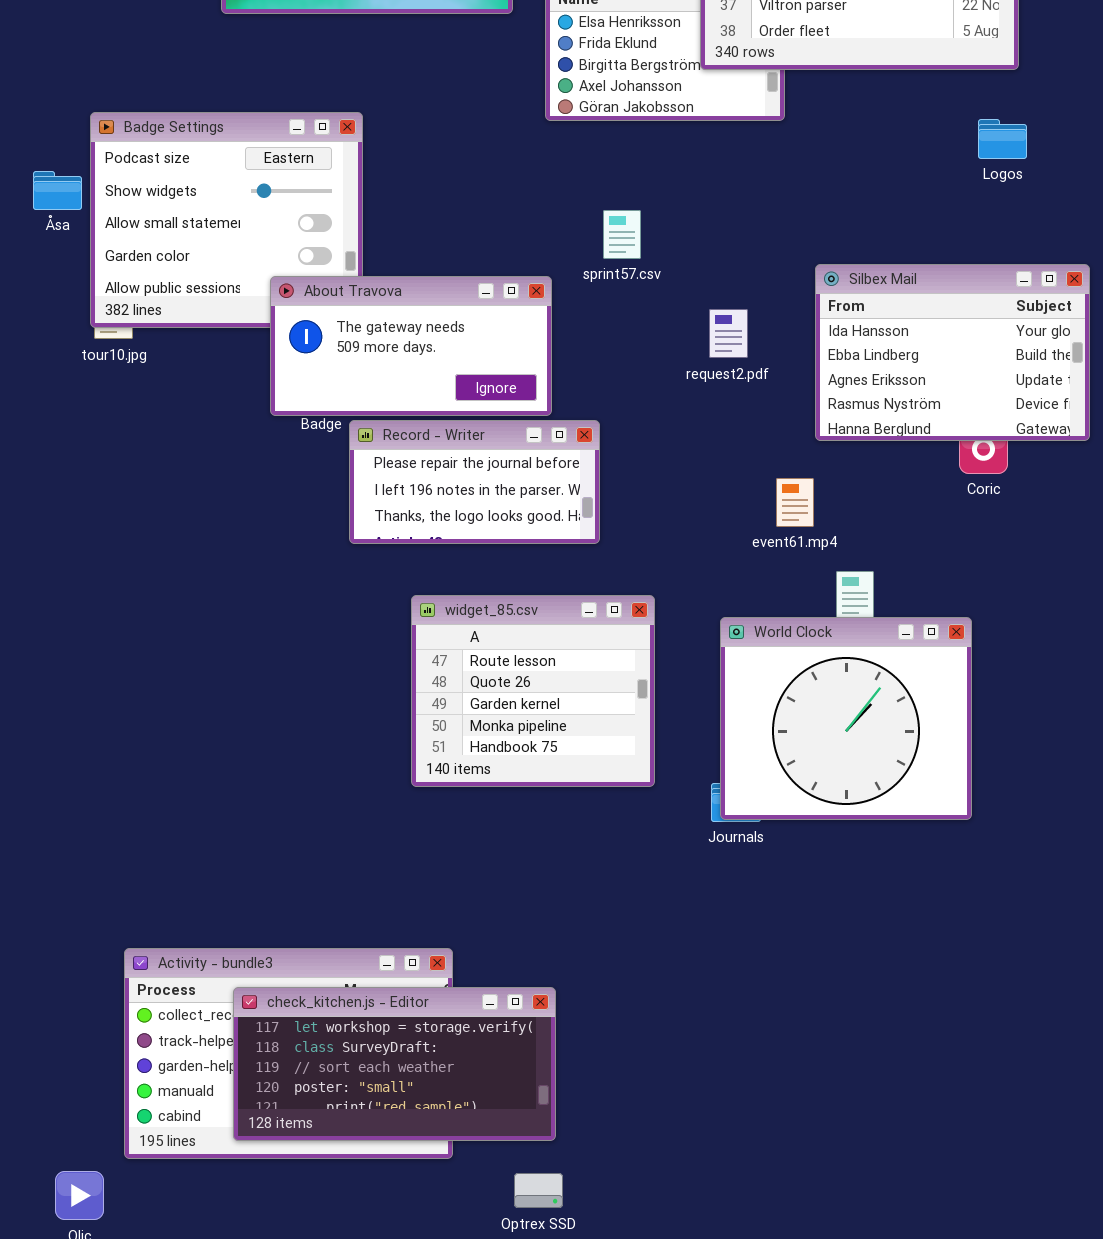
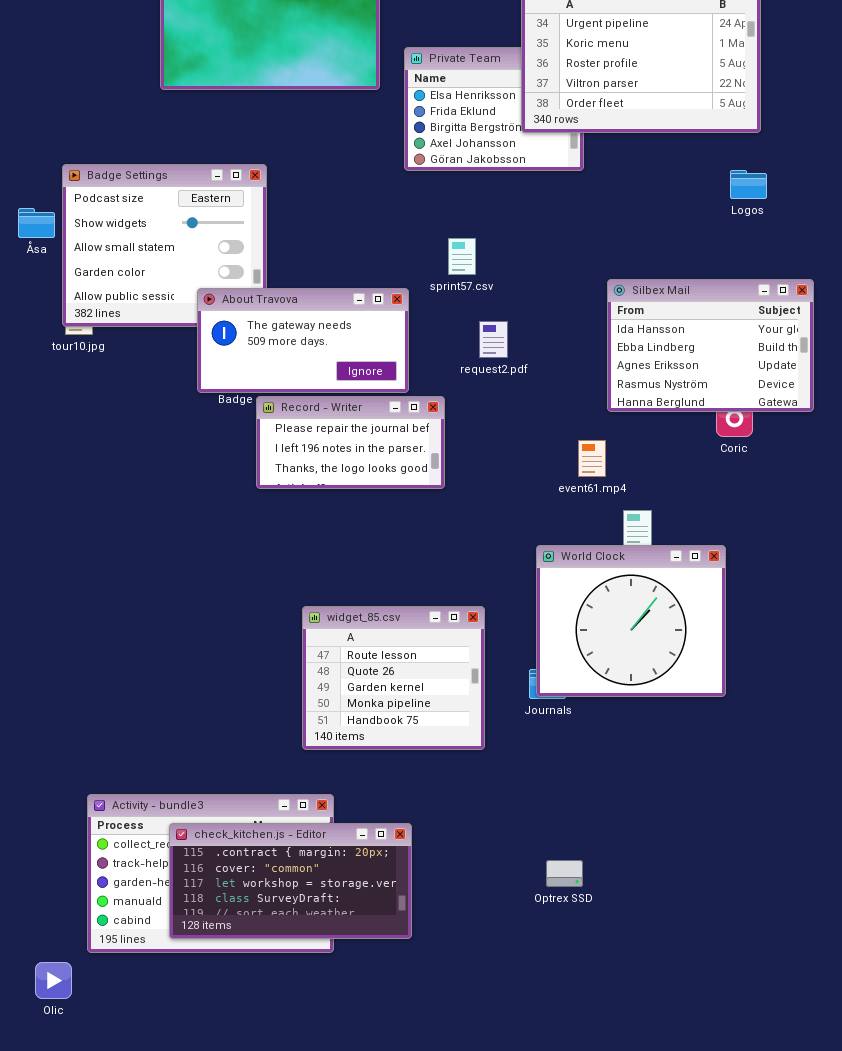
request2.pdf: [709,309,748,358] -> [479,321,508,358], moved
widget_85.csv: [411,595,655,787] -> [302,606,485,750], moved
check_kitchen.js - Editor: [233,987,556,1141] -> [169,823,412,939], scrolled up 2 rows
Optrex SSD: [514,1173,563,1208] -> [546,860,583,887], moved

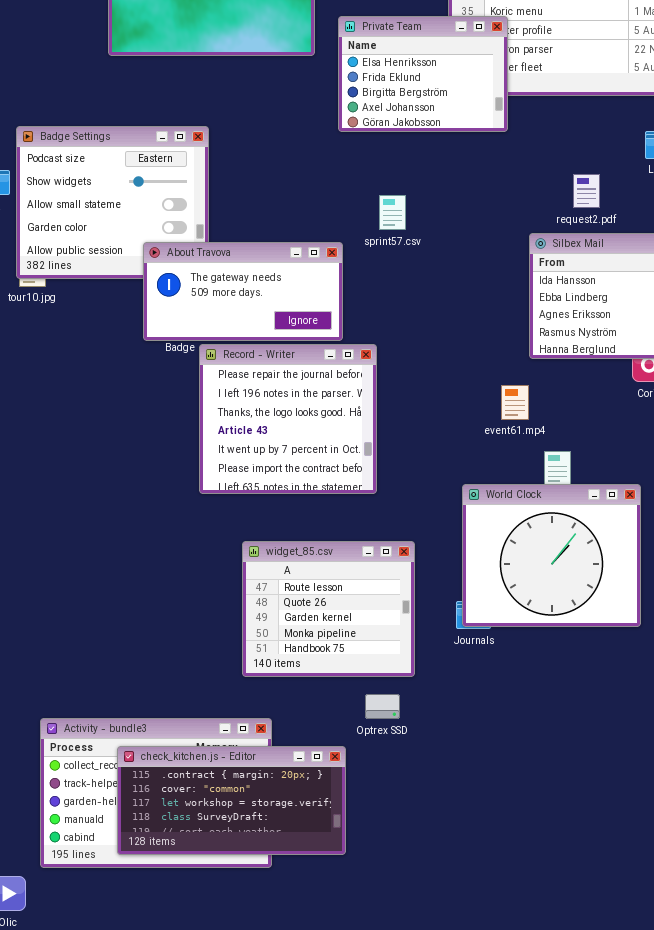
Private Team: [404,47,584,171] -> [338,16,508,132], raised
request2.pdf: [479,321,508,358] -> [573,174,600,208], moved
Record - Writer: [256,396,445,489] -> [199,344,377,494], resized
Optrex SSD: [546,860,583,887] -> [365,694,400,719], moved

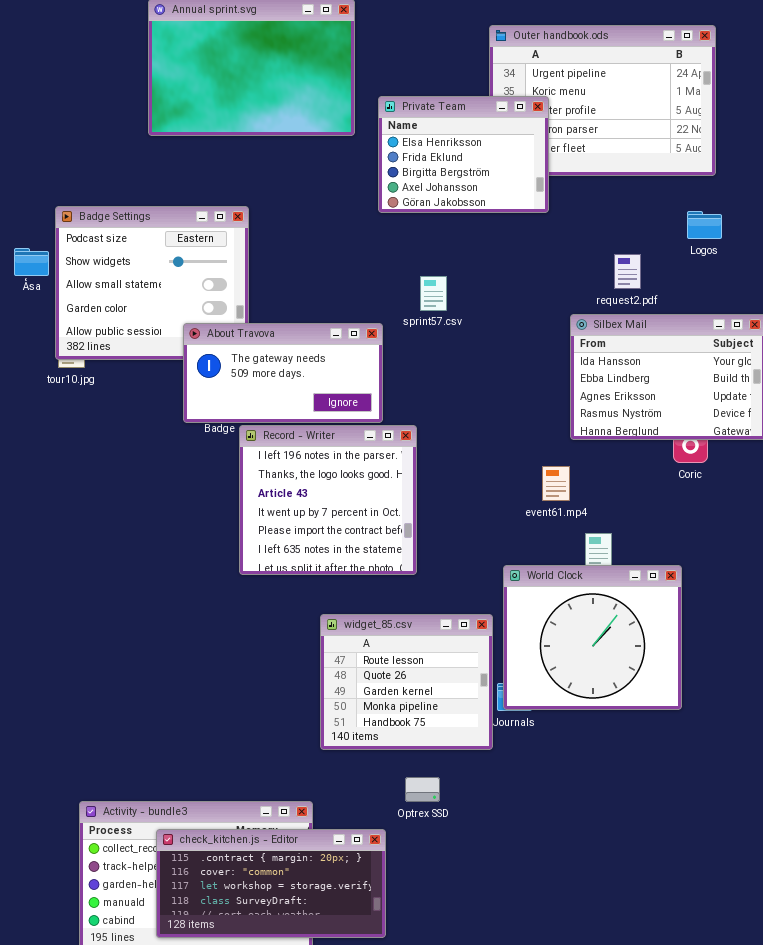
Record - Writer: [199,344,377,494] -> [239,425,417,575], scrolled down 1 row
widget_85.csv: [242,541,415,677] -> [320,614,493,750], moved

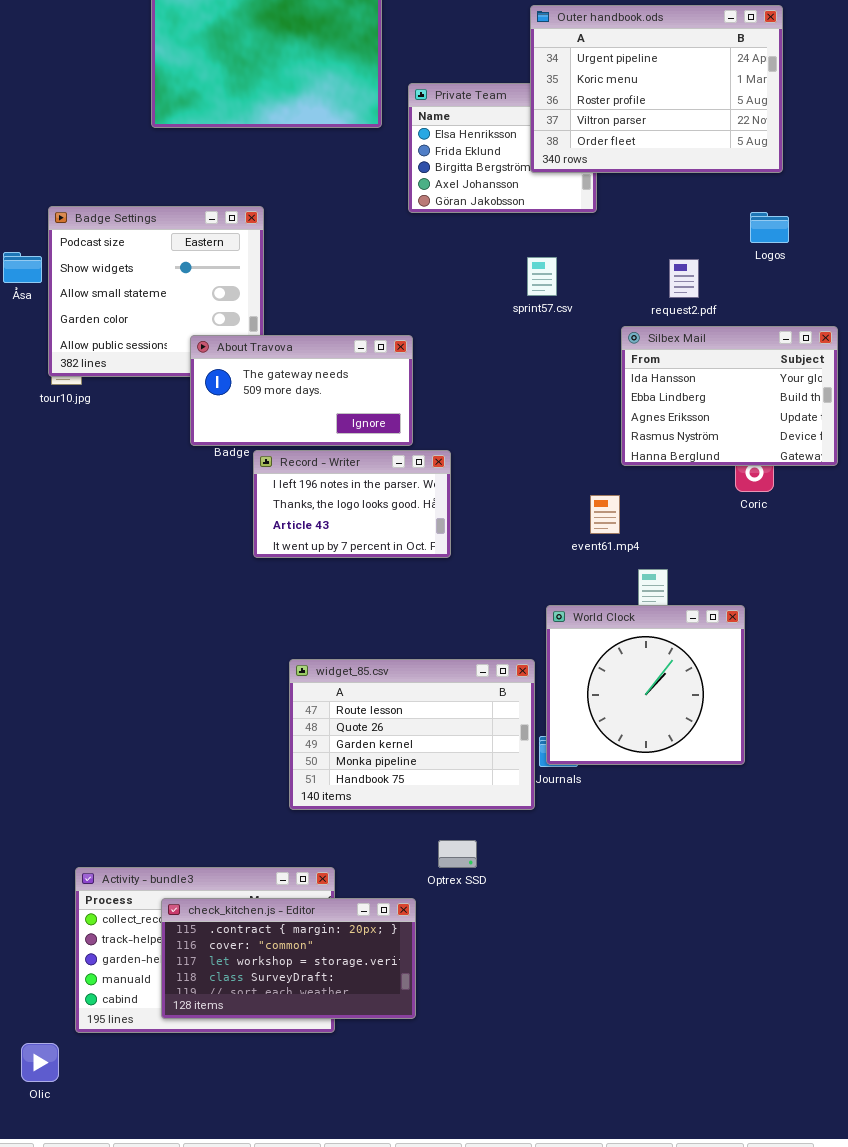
Outer handbook.ods: [489,25,716,176] -> [530,5,783,173], raised
sprint57.csv: [420,276,447,311] -> [527,257,557,296], moved
Record - Writer: [239,425,417,575] -> [253,450,451,558], resized
widget_85.csv: [320,614,493,750] -> [289,659,535,810], resized

